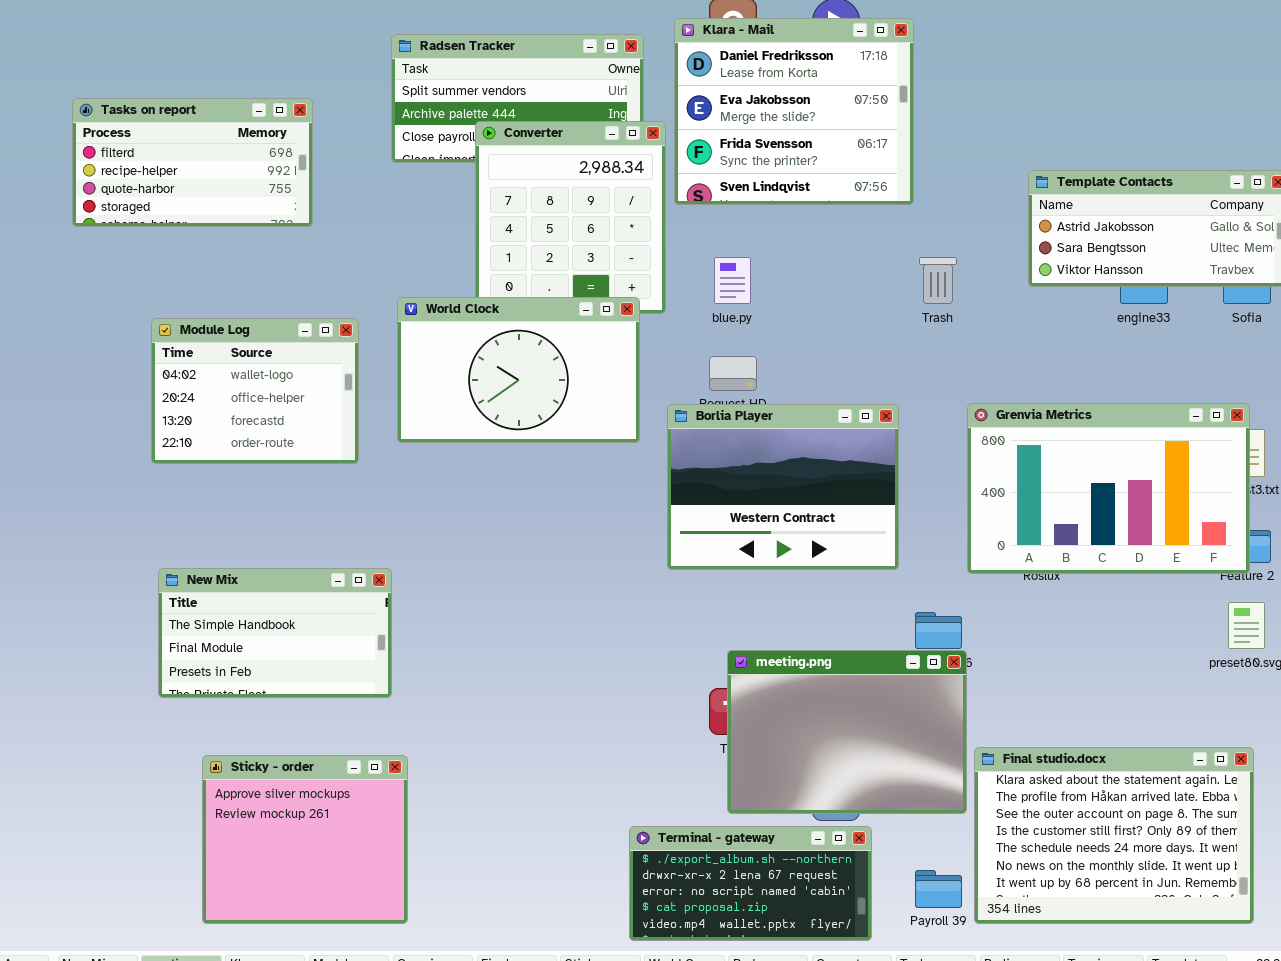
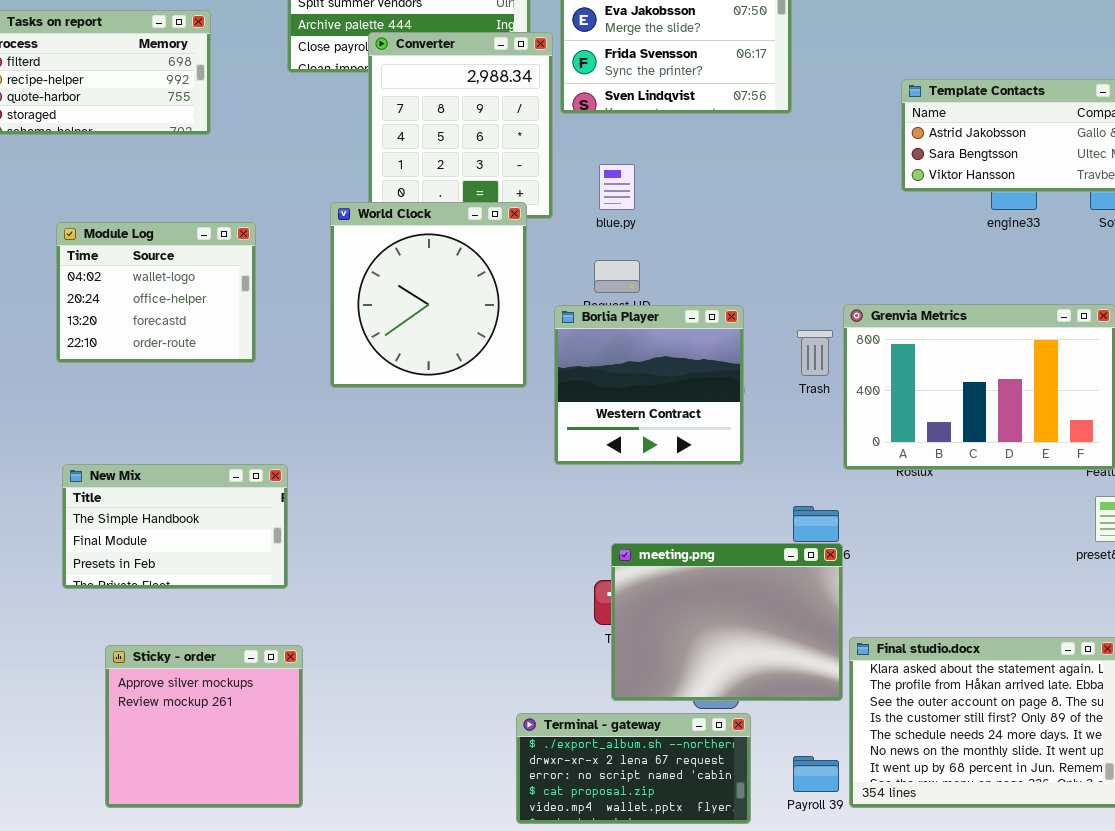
Trash: [919,257,957,304] -> [797,330,833,376], moved
World Clock: [397,297,640,443] -> [330,202,527,388], resized
Borlia Player: [667,404,899,570] -> [554,305,744,465], resized

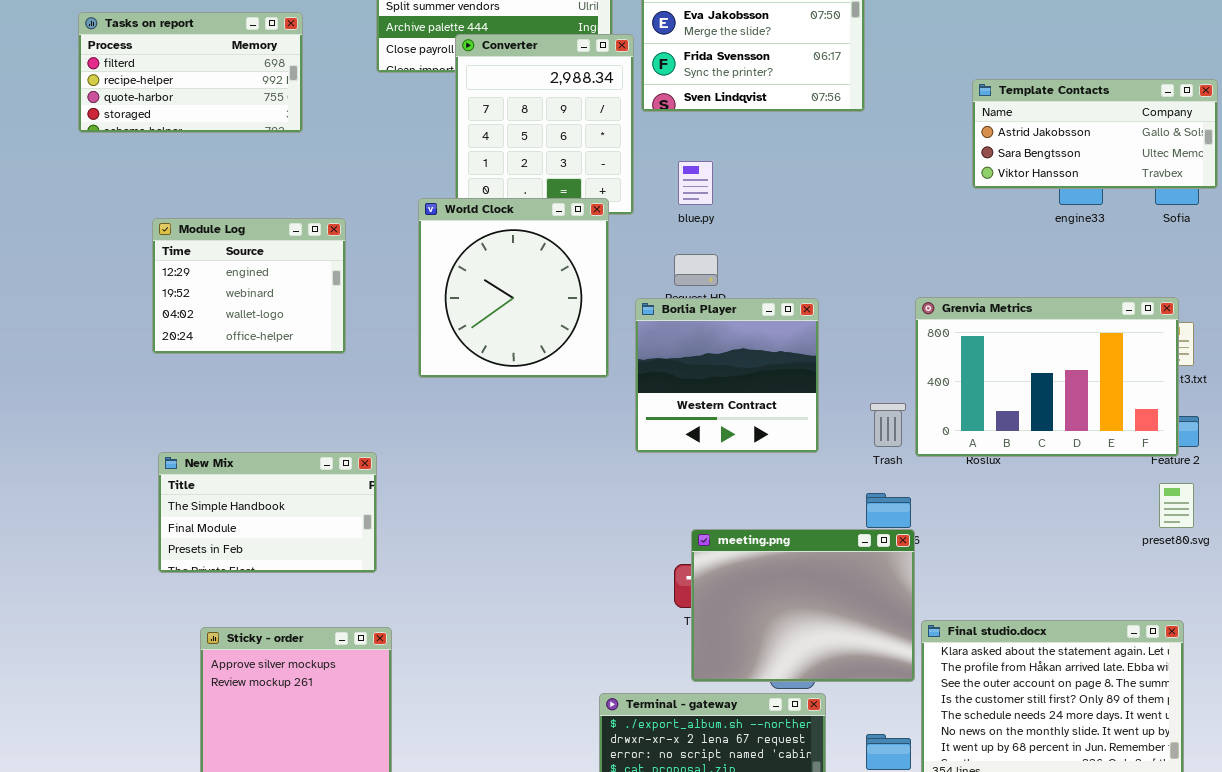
Module Log: [56,222,256,363] -> [152,218,346,354], scrolled up 2 rows
Trash: [797,330,833,376] -> [870,403,906,447], moved

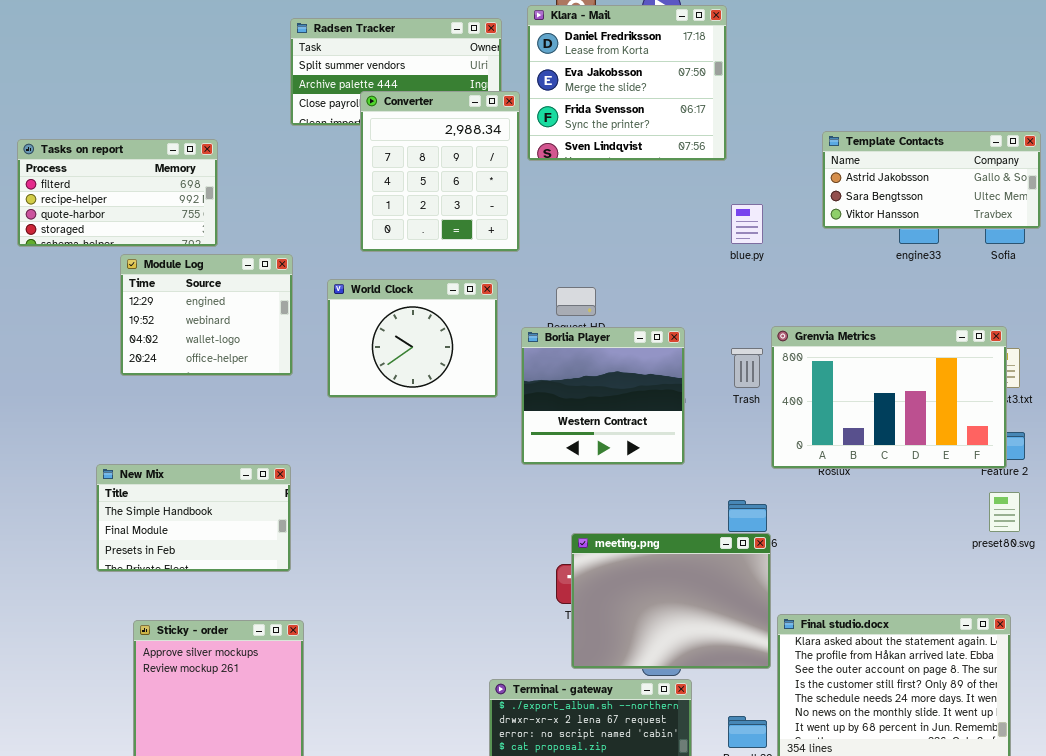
Tasks on report: [78,12,303,133] -> [17,139,218,247], moved
blue.py: [678,161,713,205] -> [731,204,763,244], moved
World Clock: [418,198,609,378] -> [327,279,498,398], resized
Module Log: [152,218,346,354] -> [120,254,293,376], moved
Trash: [870,403,906,447] -> [731,348,763,388], moved

